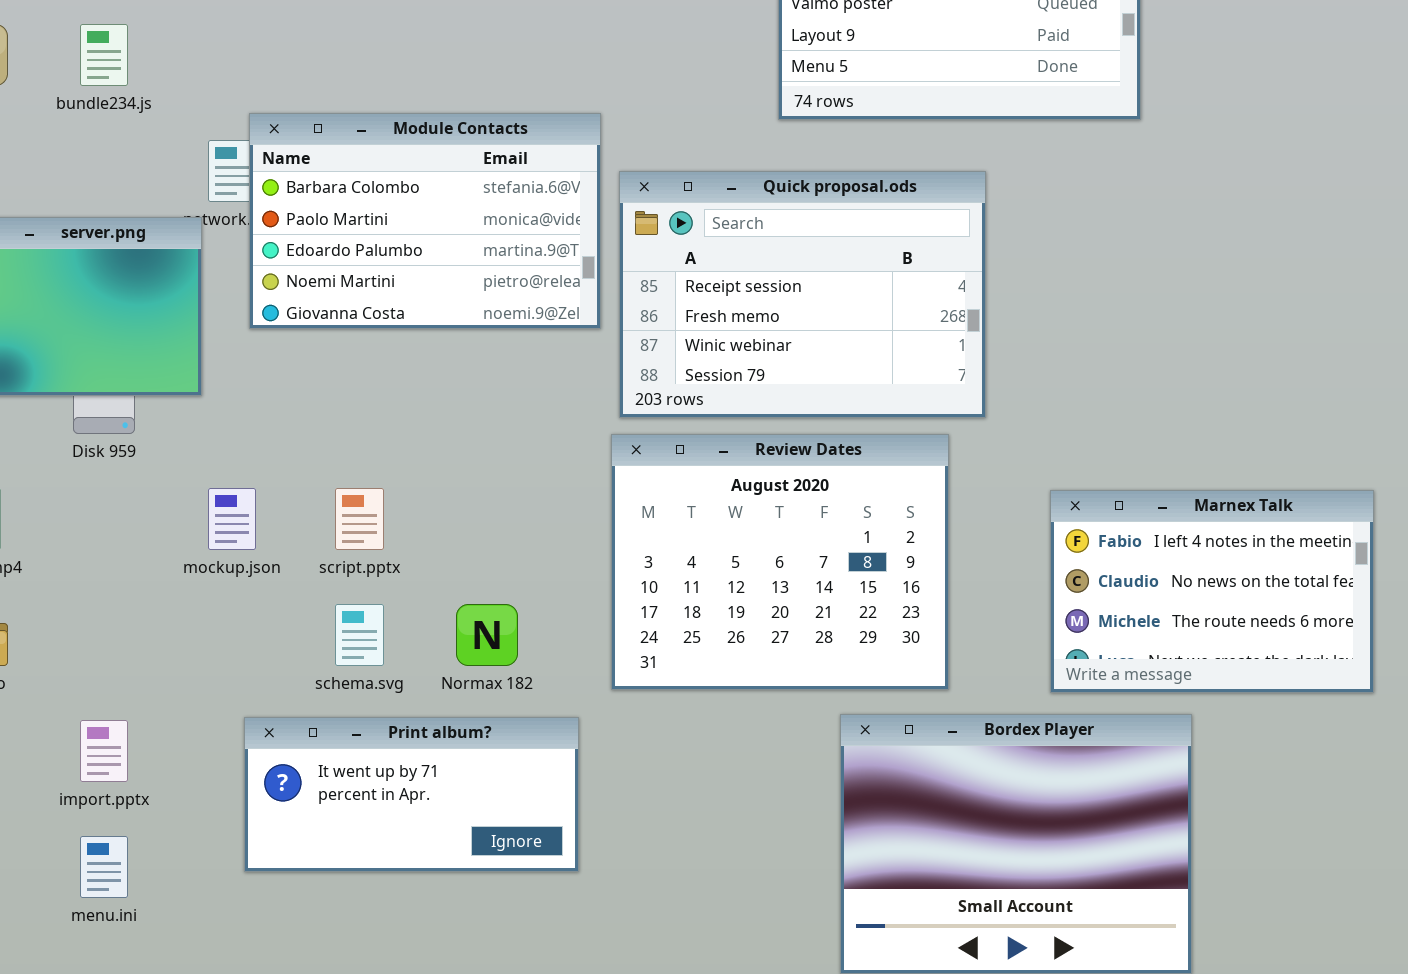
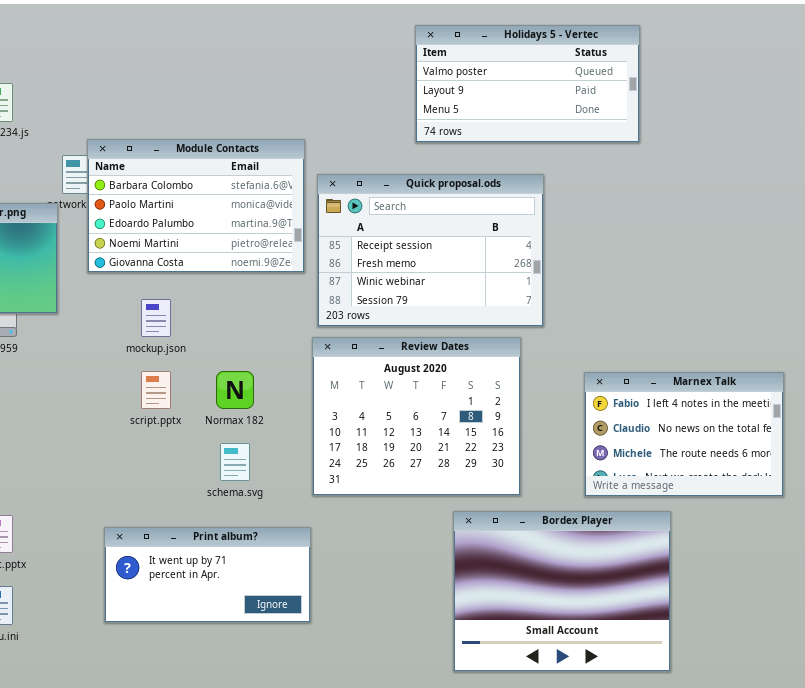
mockup.json: [208,488,256,550] -> [141,299,171,337], moved
schema.svg: [335,604,384,666] -> [220,443,250,481], moved
Normax 182: [456,604,518,666] -> [216,371,254,409], moved
Print album?: [244,717,579,872] -> [104,527,311,623], moved

